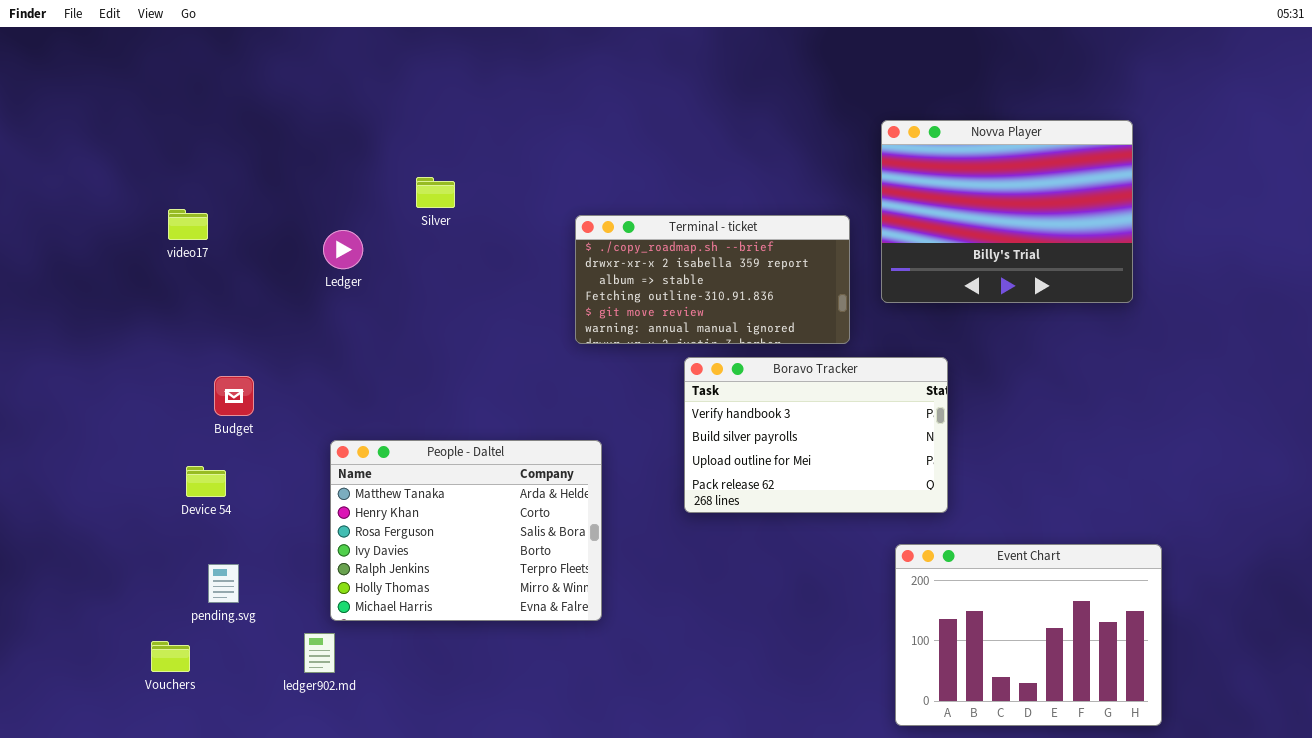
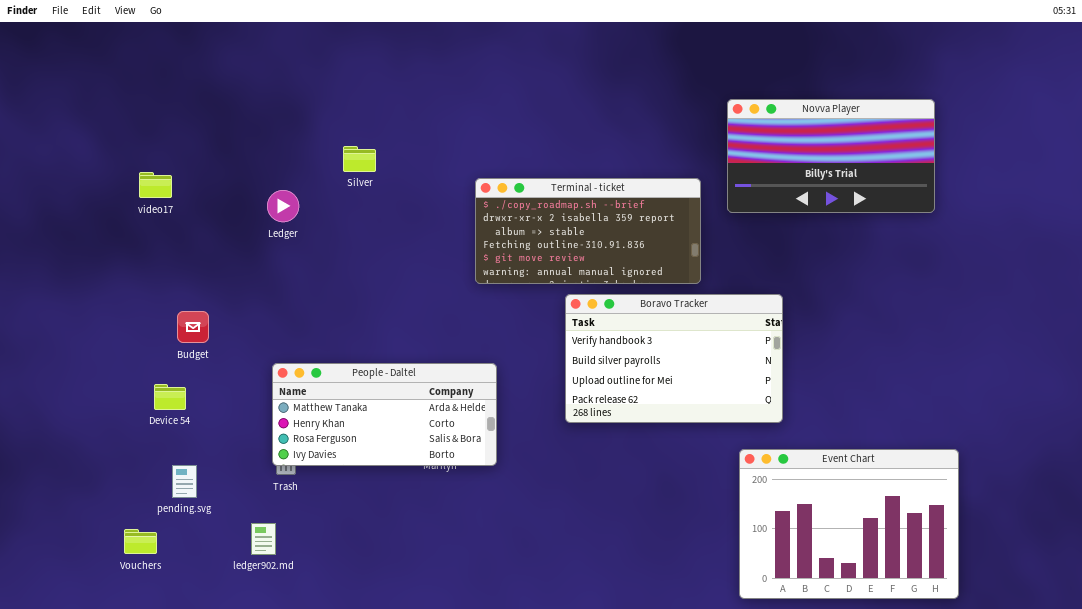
Novva Player: [881,120,1133,303] -> [727,99,935,213], resized
People - Daltel: [330,440,602,621] -> [272,363,497,466], resized

